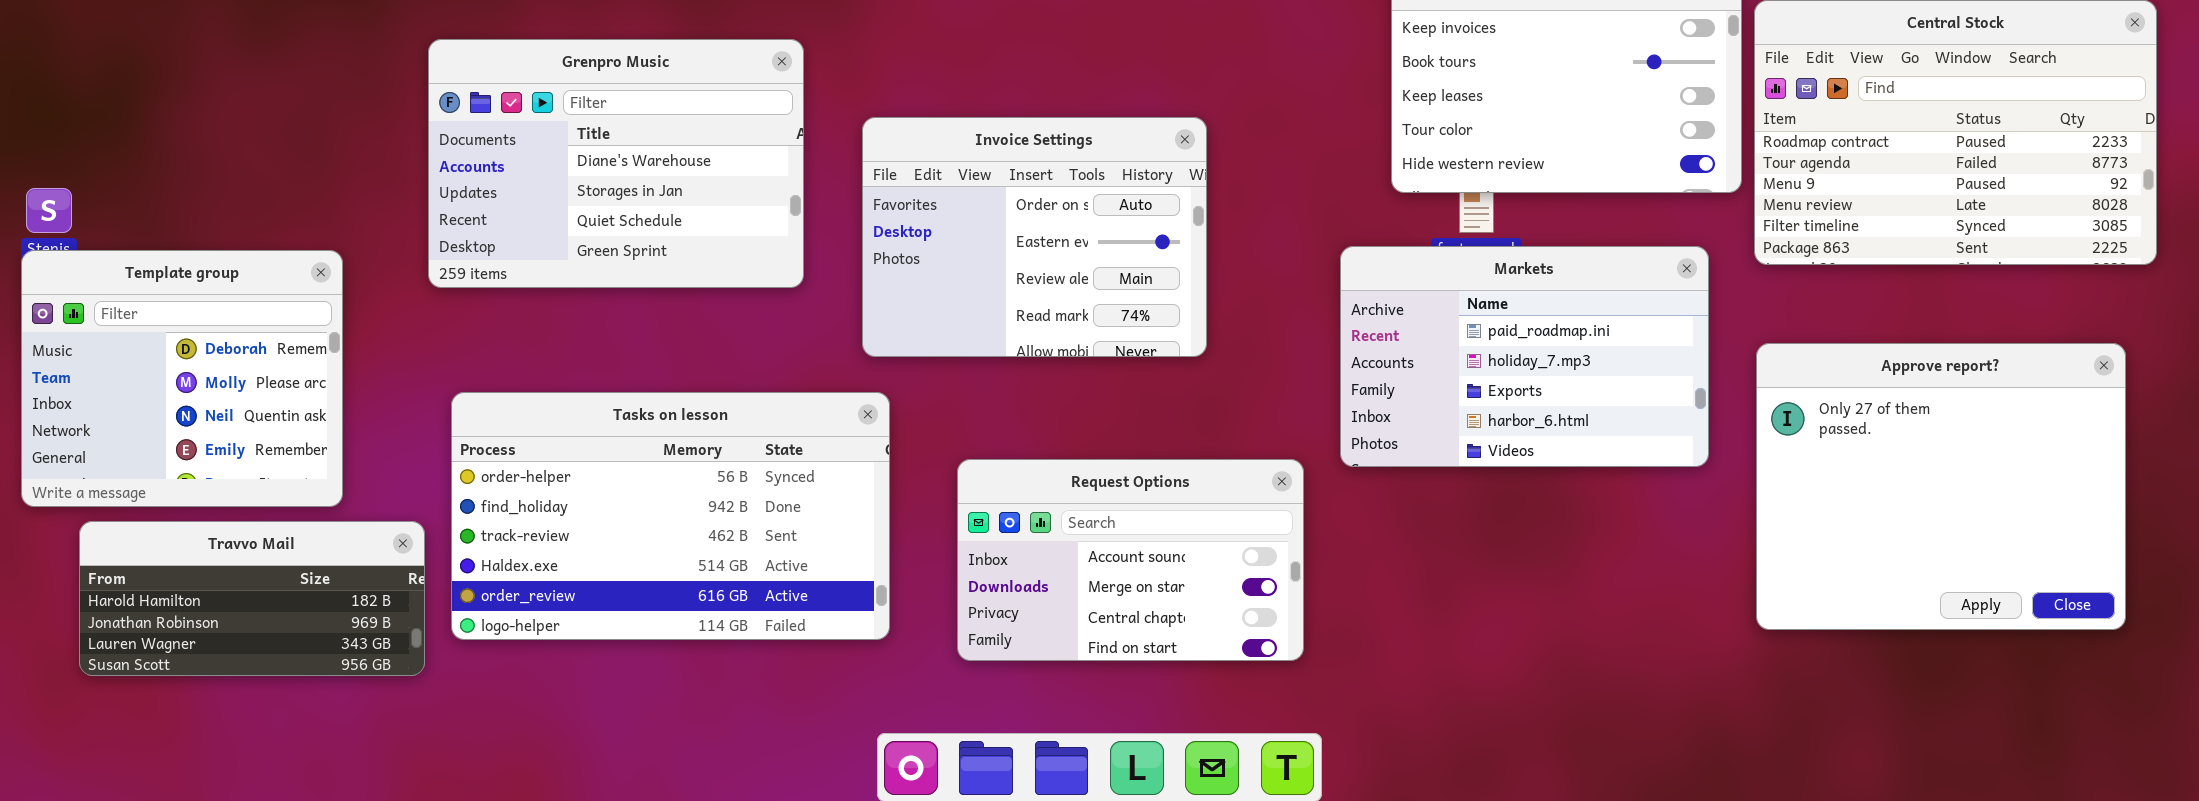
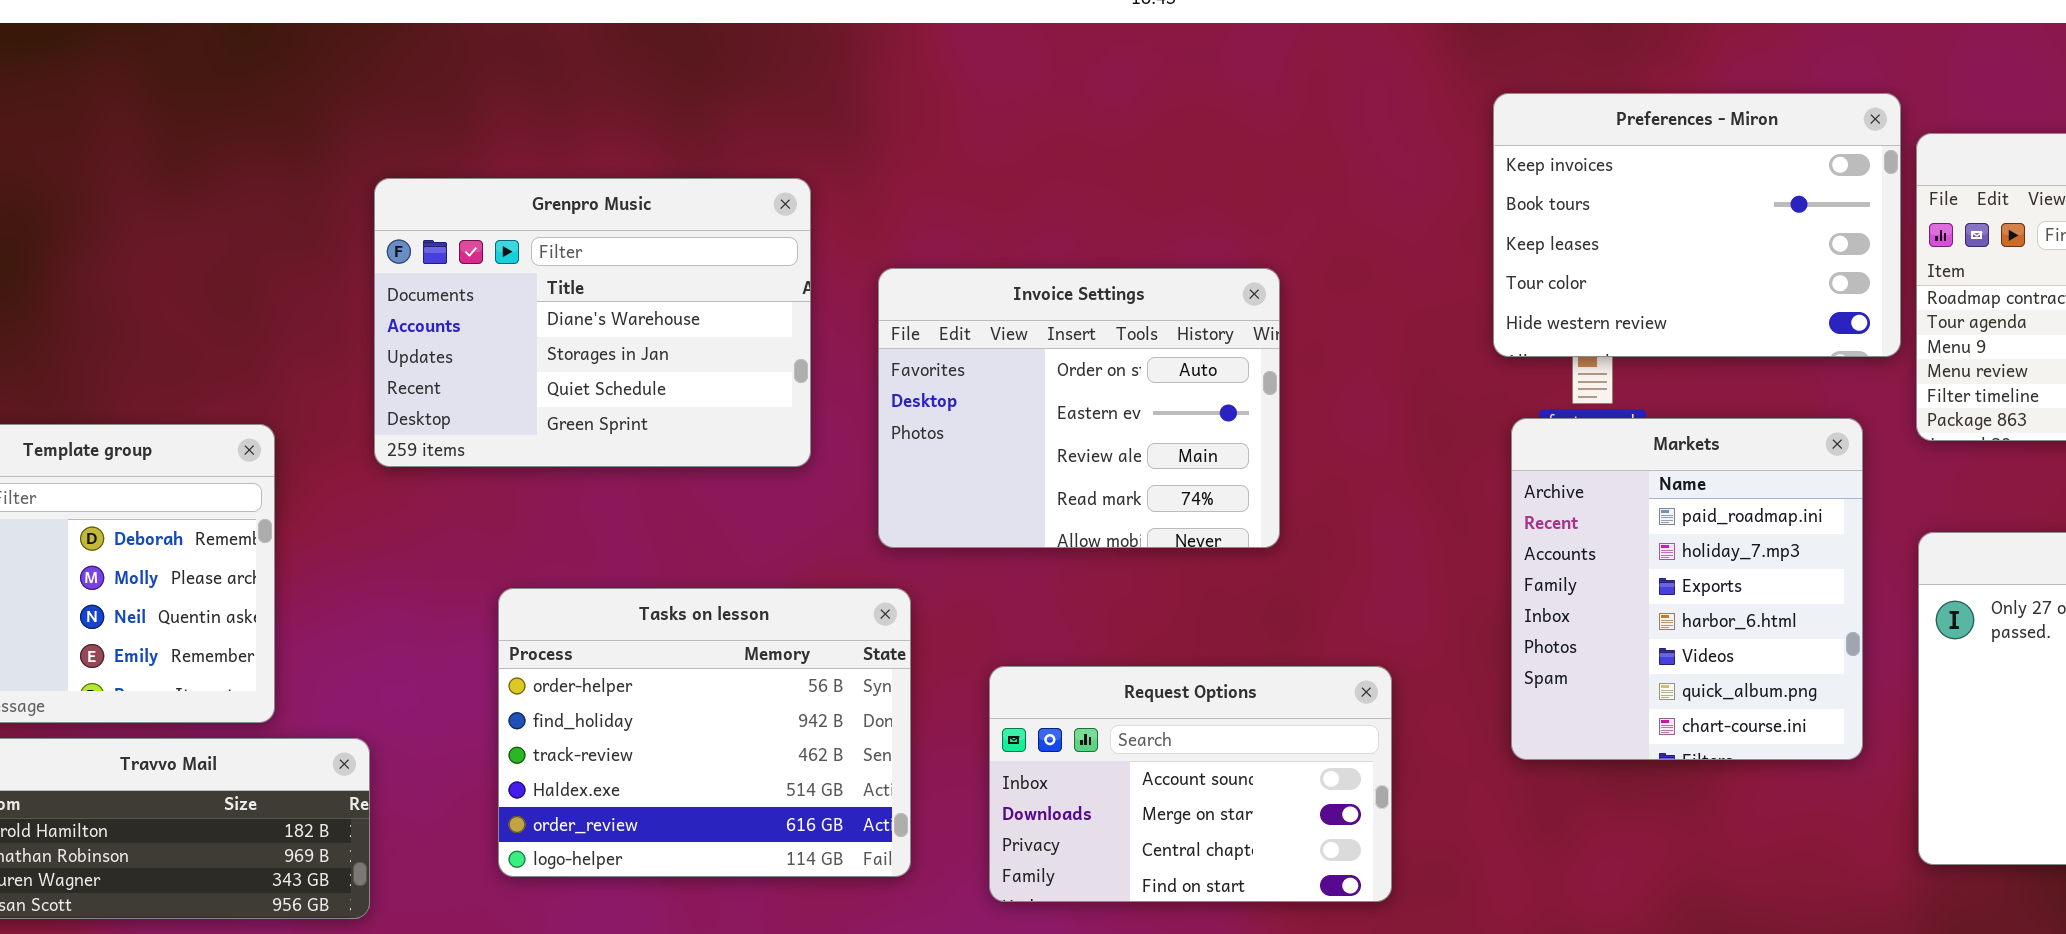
Markets: [1340,246,1709,467] -> [1511,418,1863,760], resized
Tasks on lesson: [451,392,890,640] -> [498,588,911,877], resized

